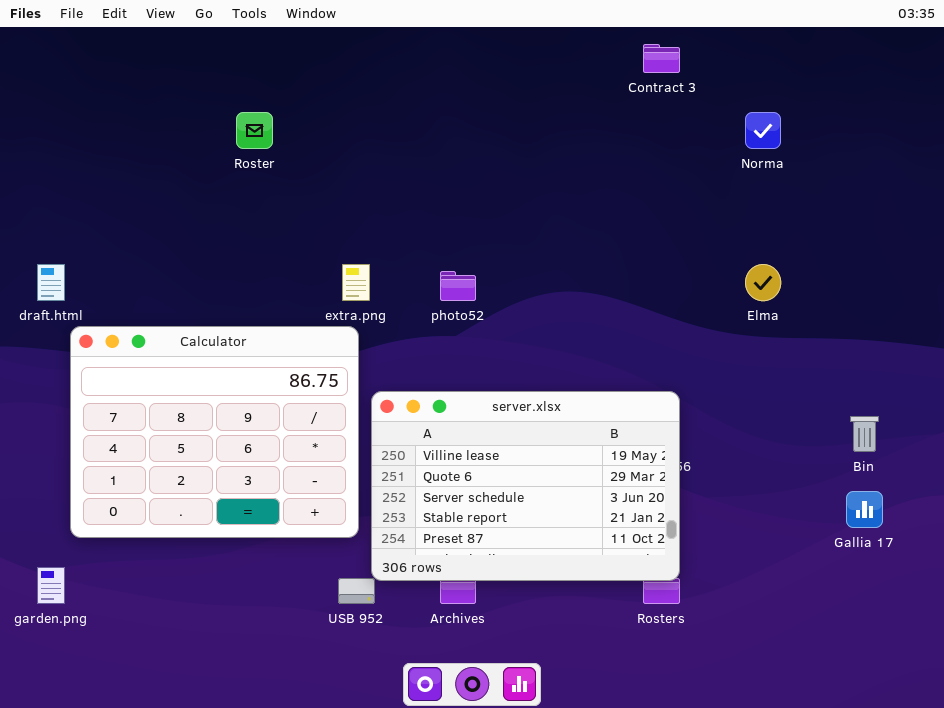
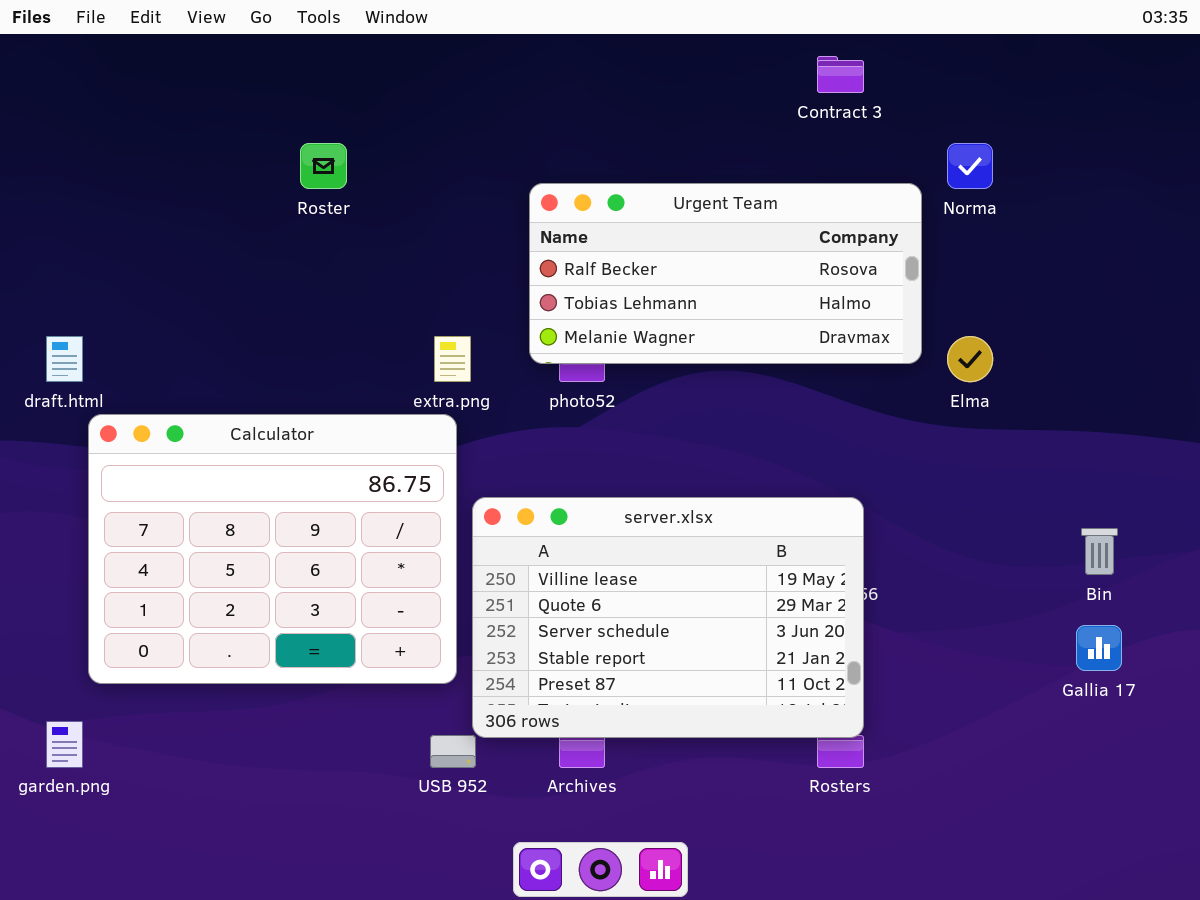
Urgent Team: none -> [529,183,922,364], opened

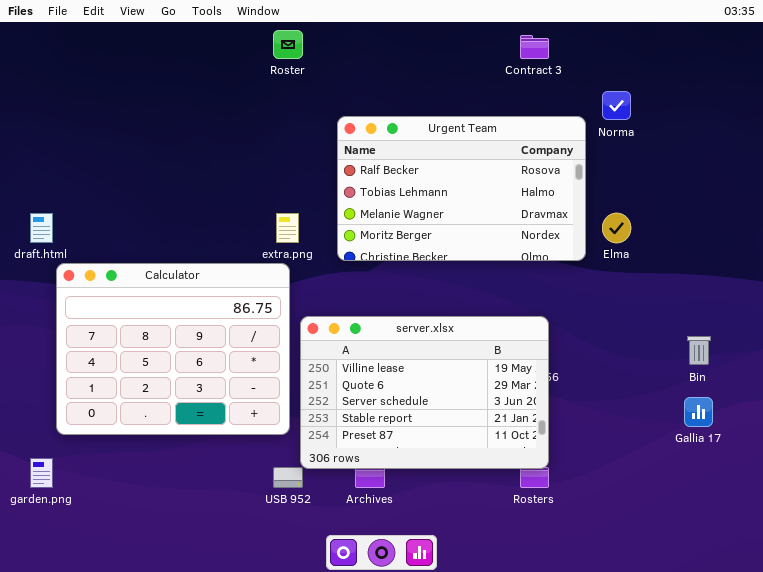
Roster: [300,143,347,189] -> [273,30,303,59], moved
Urgent Team: [529,183,922,364] -> [337,116,586,261], resized

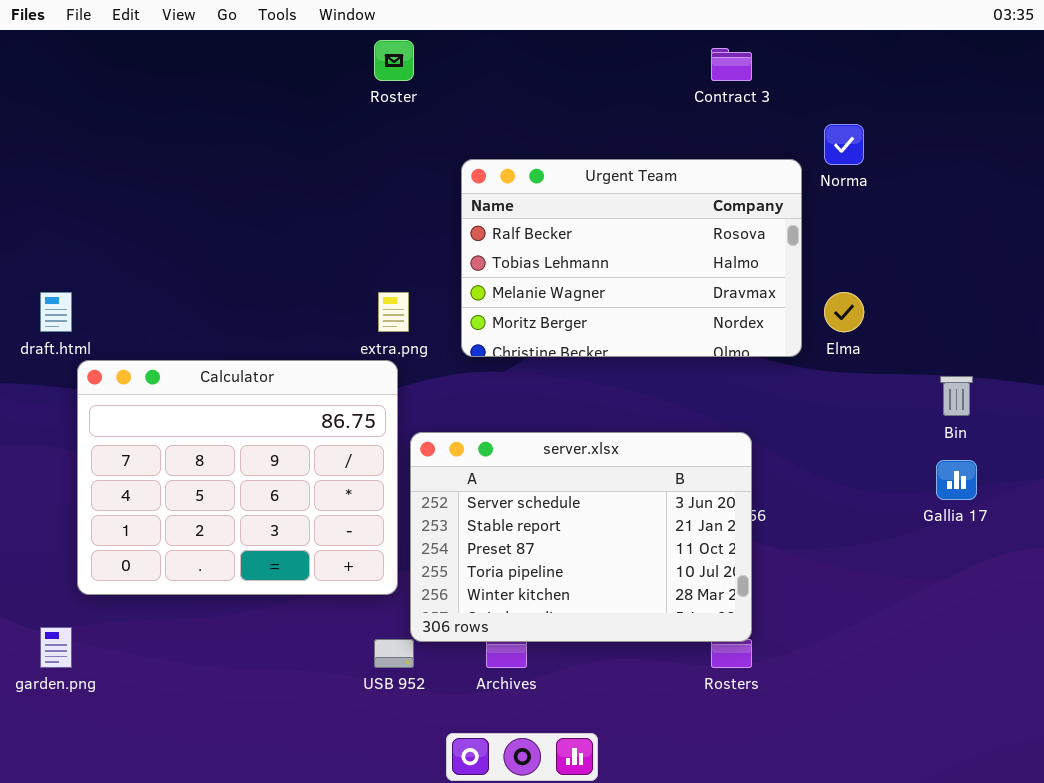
server.xlsx: [300,316,549,469] -> [410,432,752,642], scrolled down 2 rows
Bin: [687,336,711,365] -> [940,376,973,416], moved
Gallia 17: [684,397,713,427] -> [936,460,977,500], moved

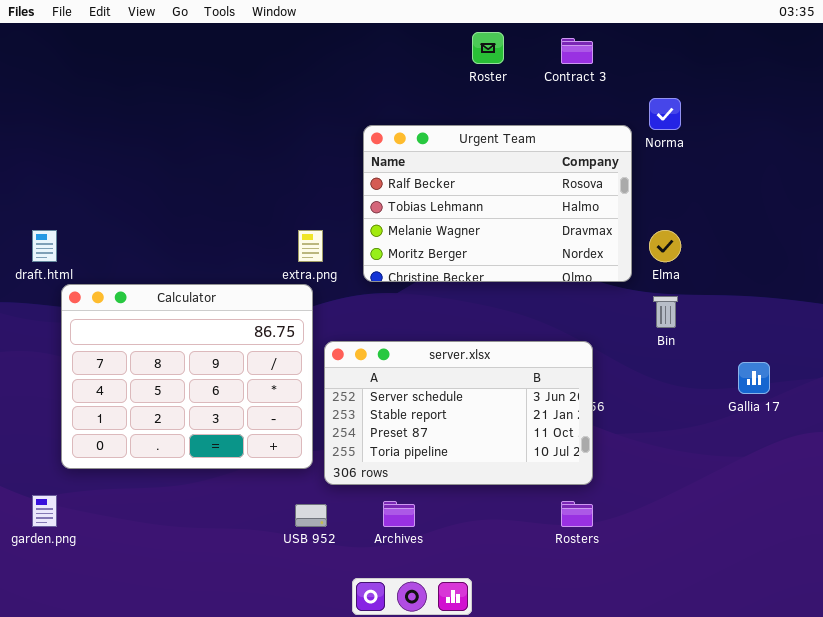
Roster: [374,40,414,81] -> [472,32,504,64], moved
Bin: [940,376,973,416] -> [653,296,678,328], moved
server.xlsx: [410,432,752,642] -> [324,341,593,485], resized

